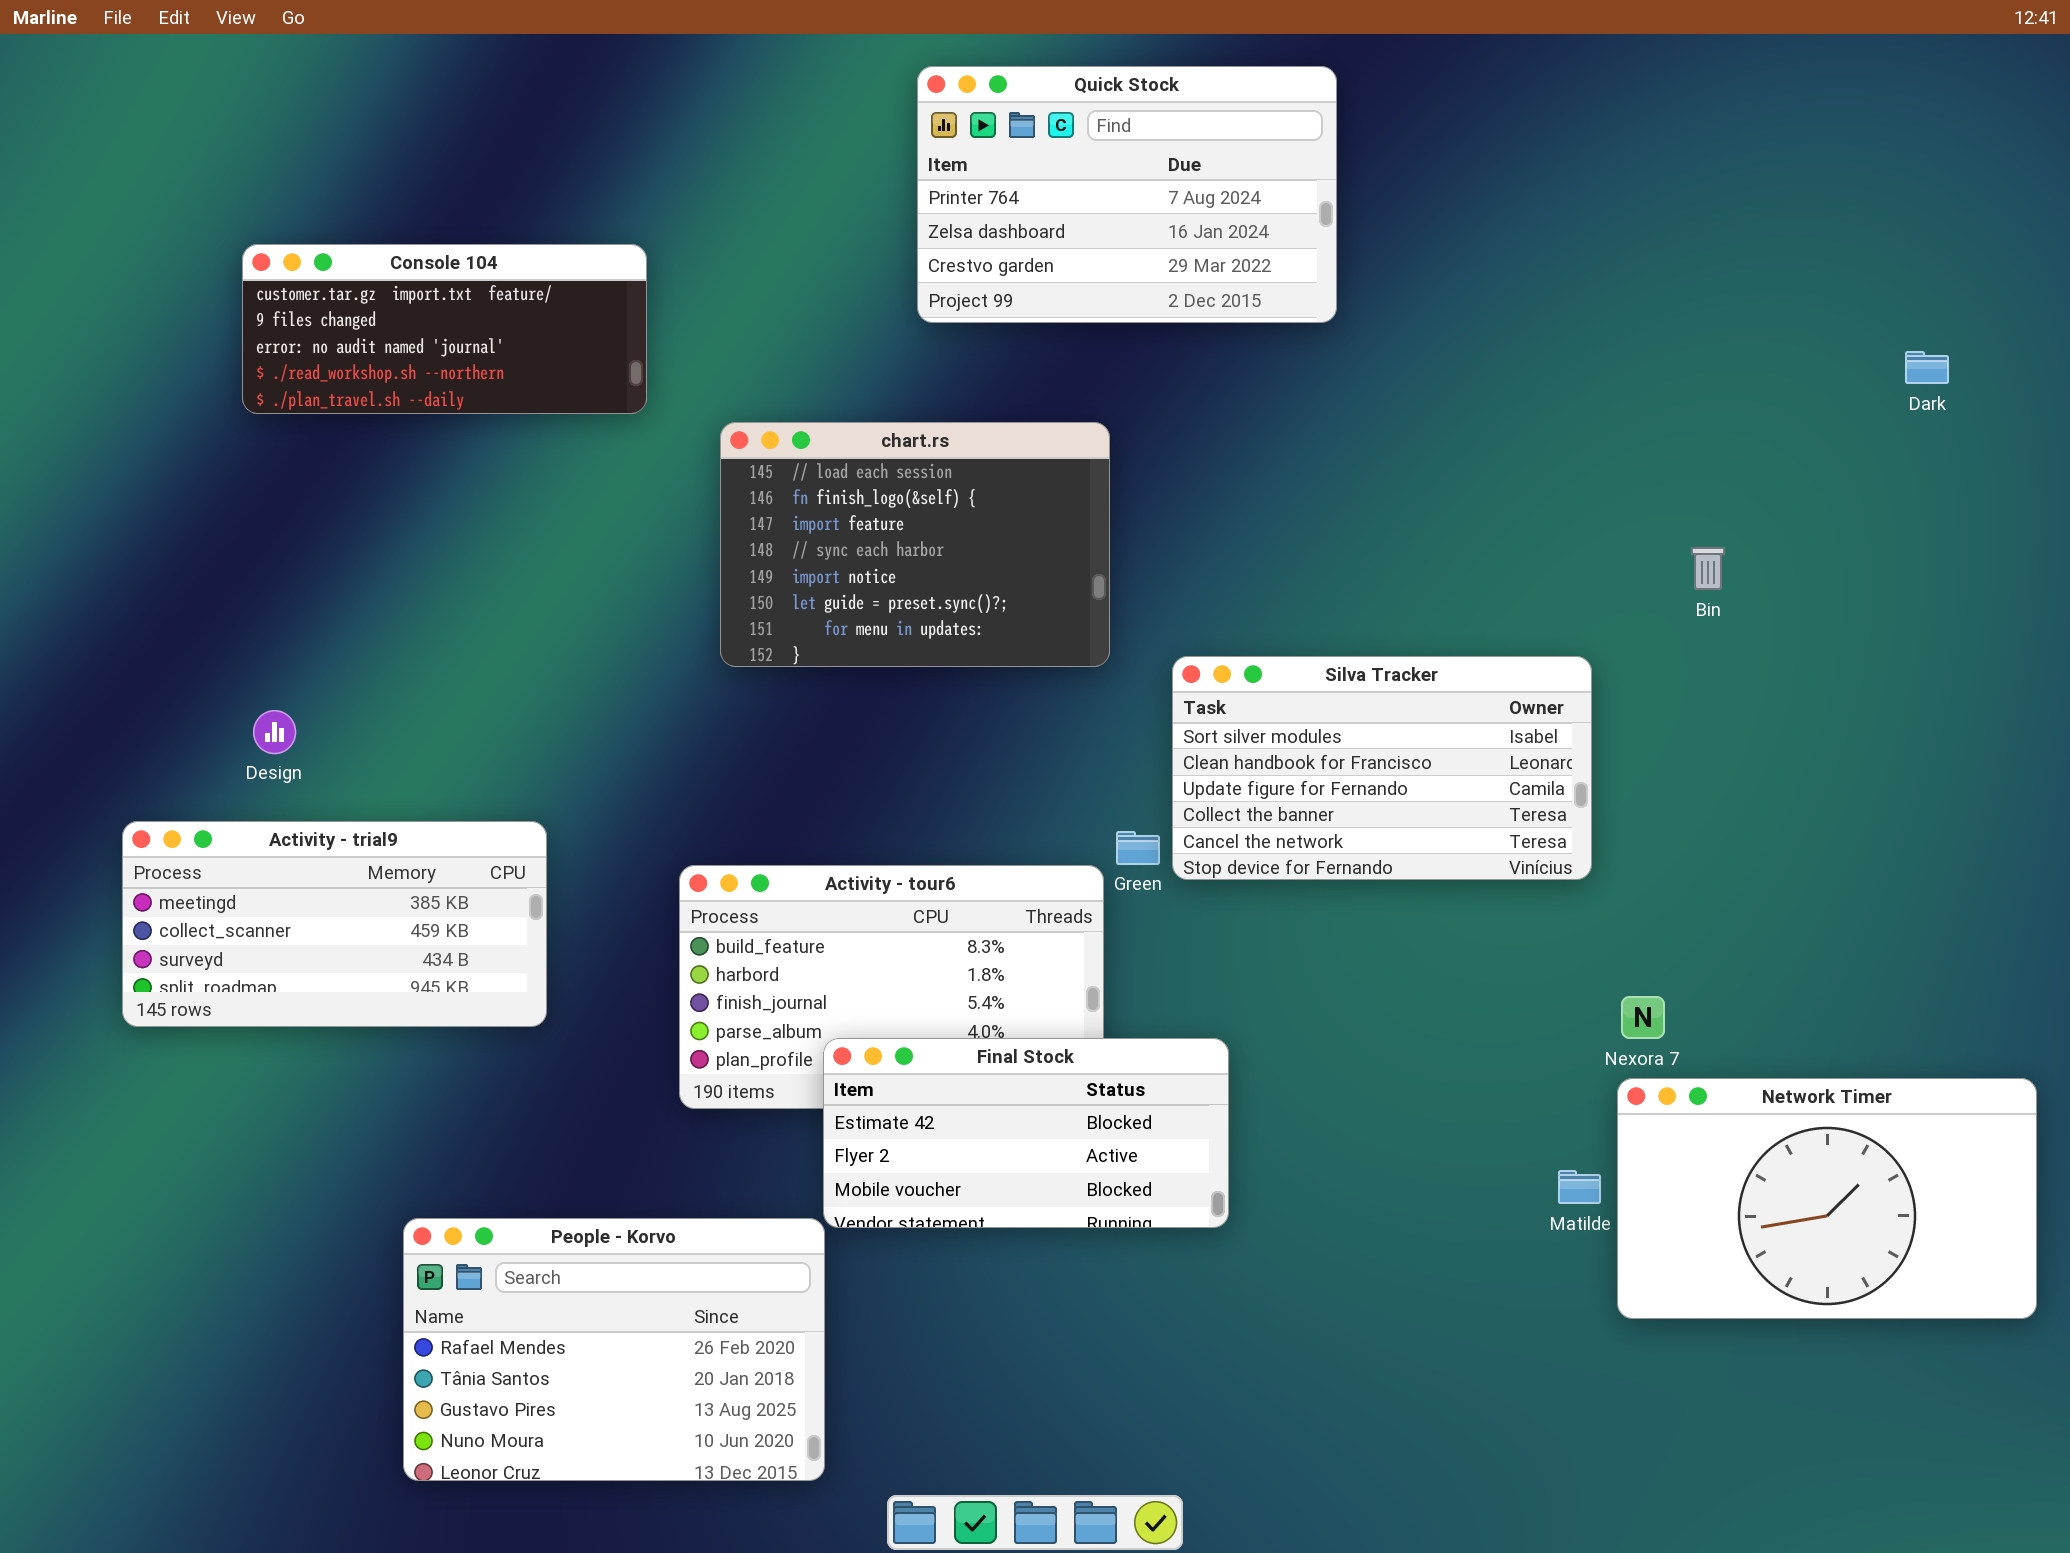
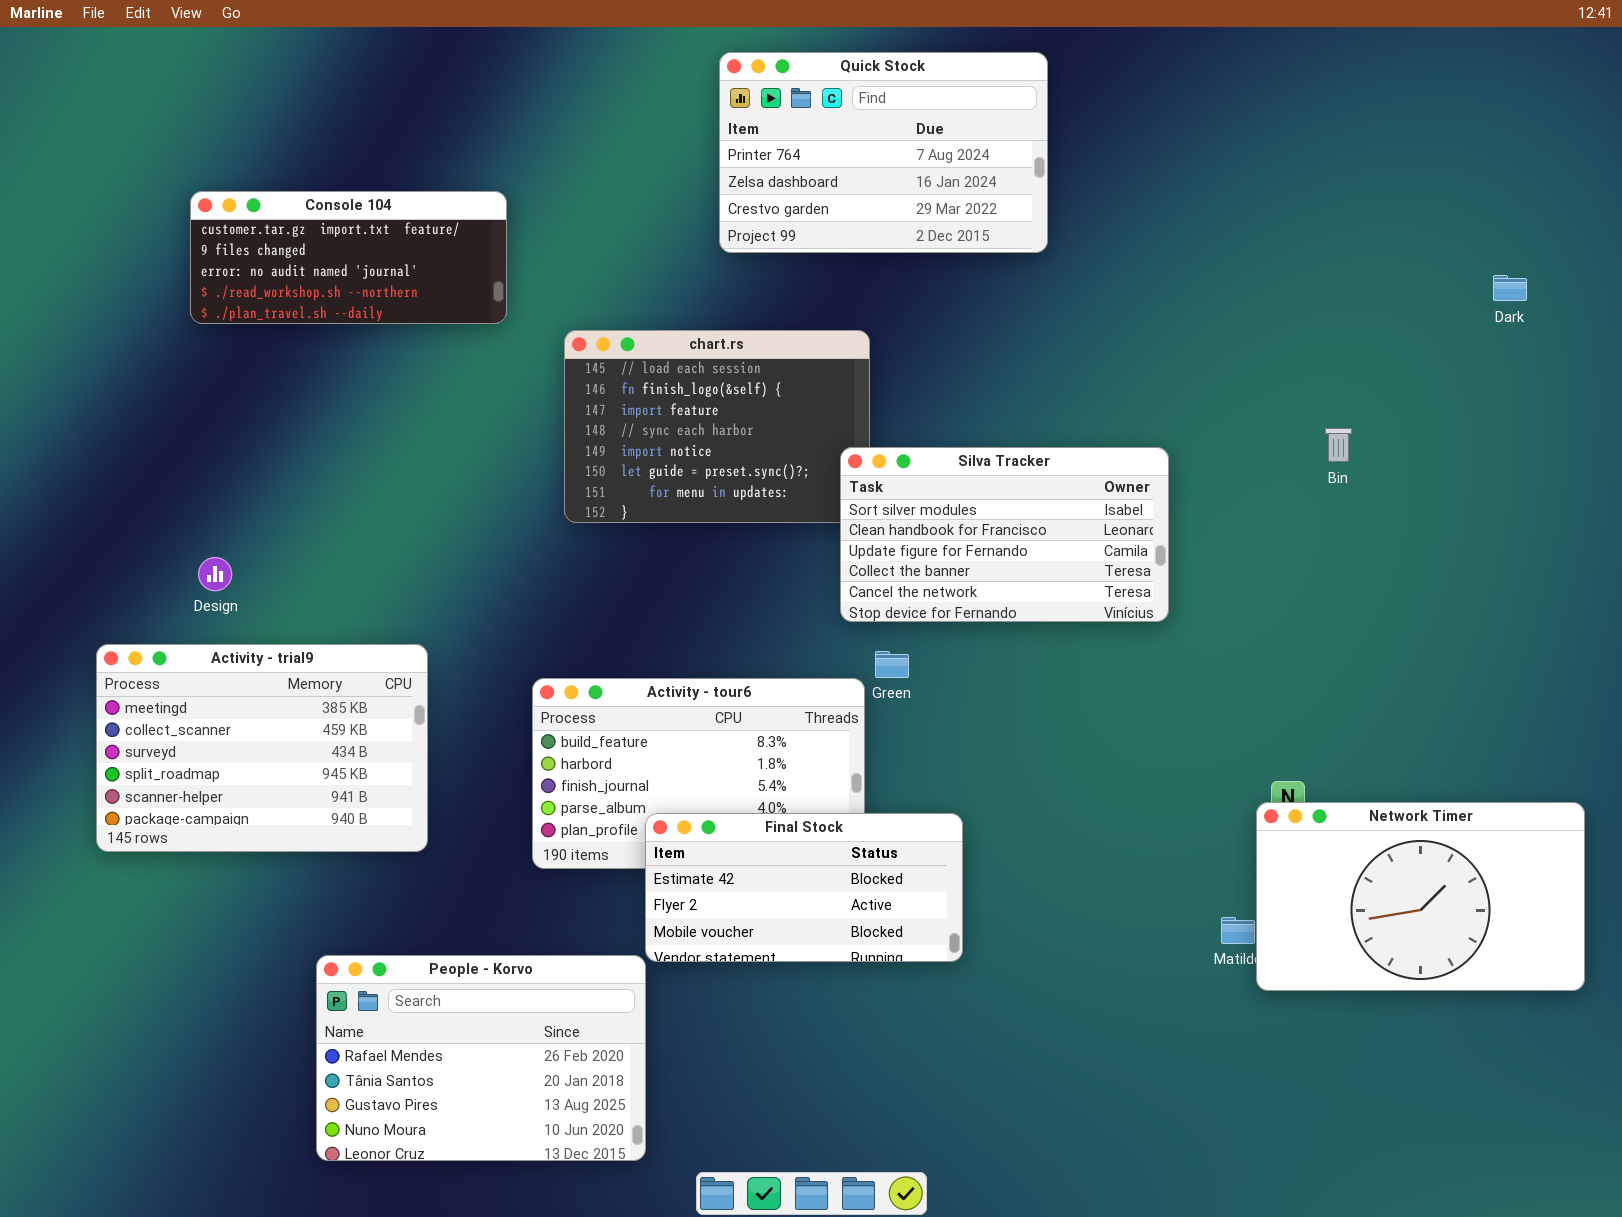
Silva Tracker: [1172,656,1592,880] -> [840,447,1169,622], moved
Activity - trial9: [122,821,547,1027] -> [96,644,428,852], resized
Network Timer: [1617,1078,2037,1319] -> [1256,802,1585,991], moved

